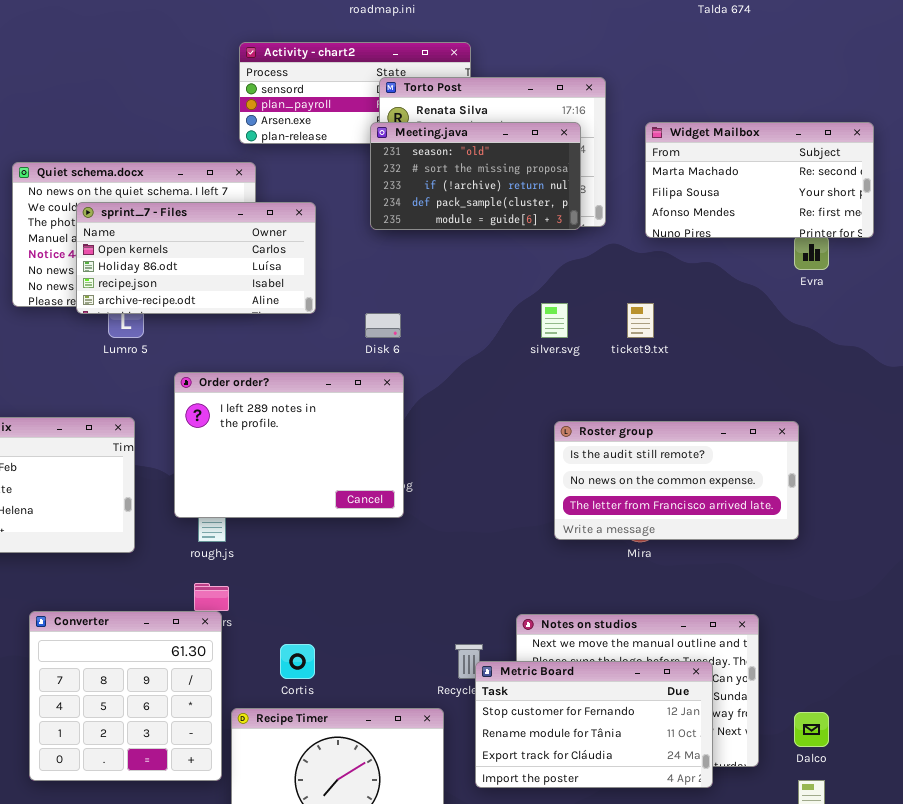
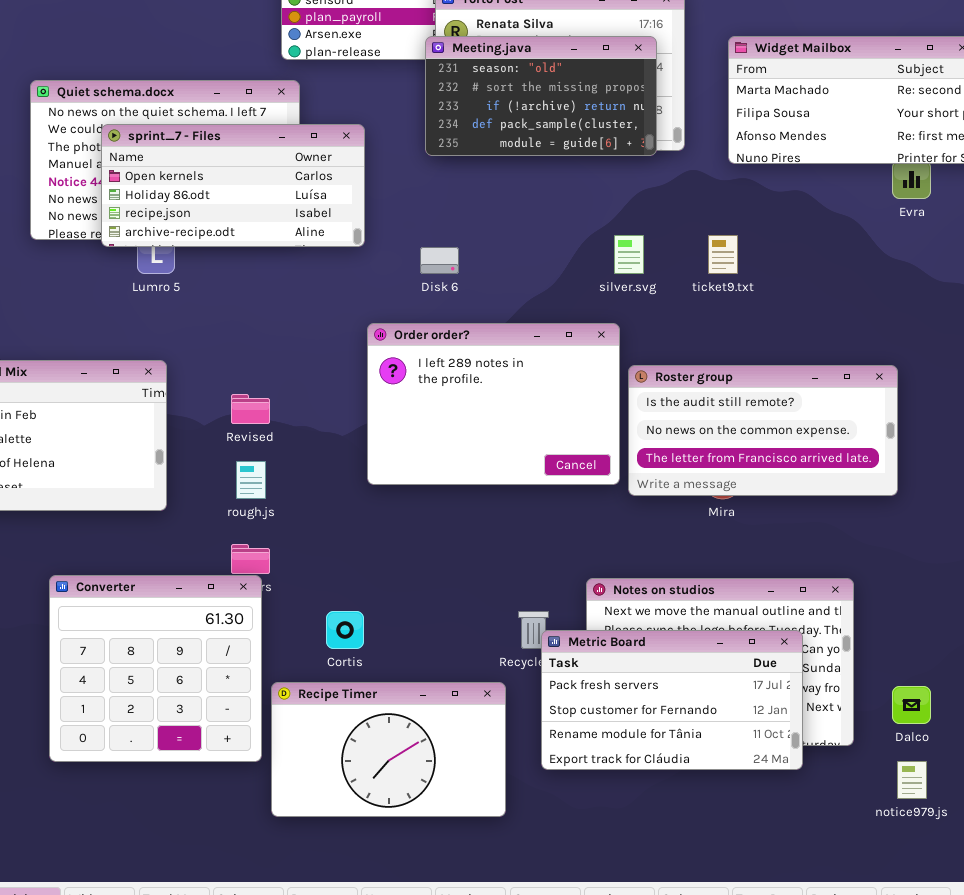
Order order?: [174,372,404,518] -> [367,323,620,485], moved
Metric Board: [475,661,713,788] -> [541,630,803,770], scrolled up 1 row

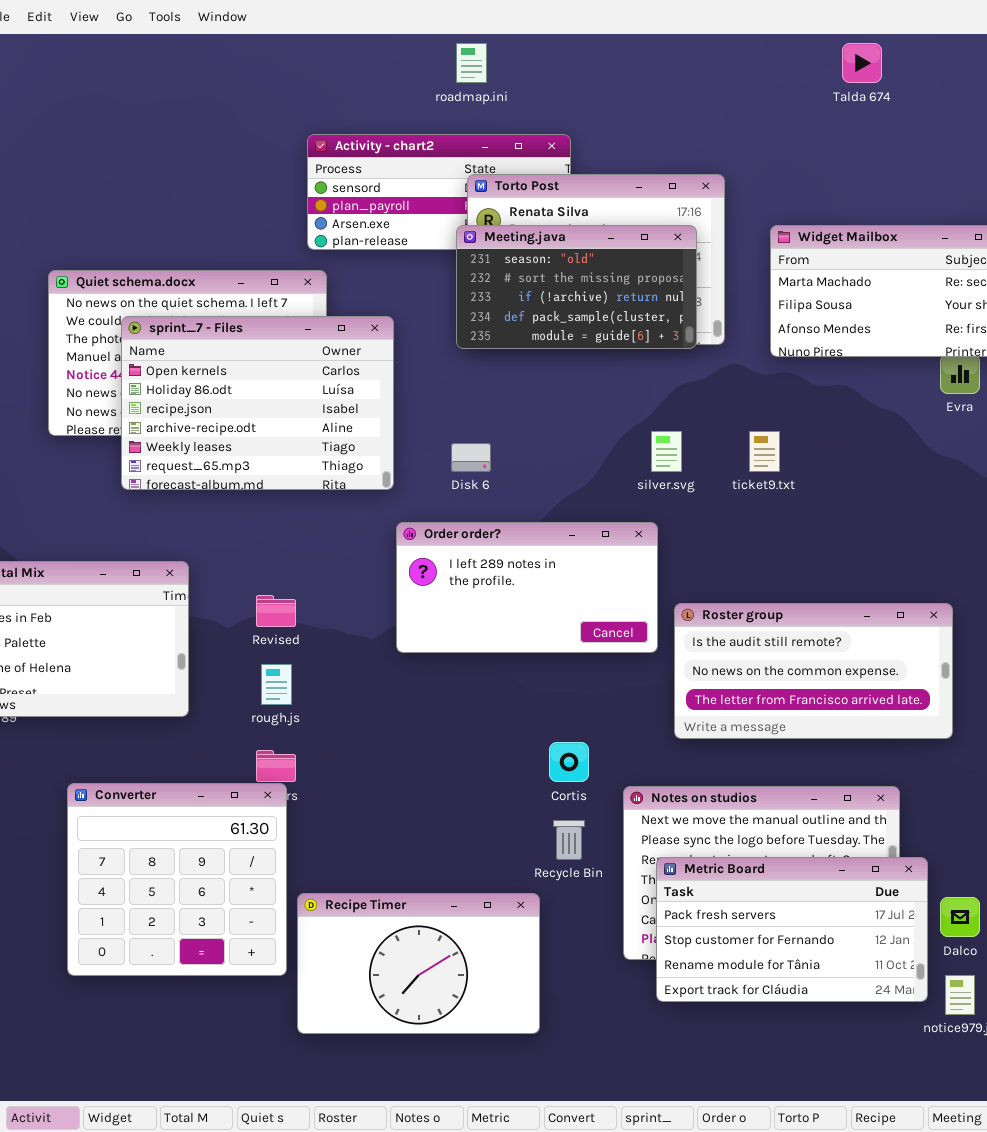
sprint_7 - Files: [101,124,365,247] -> [121,316,394,490], resized
Order order?: [367,323,620,485] -> [396,522,658,653], resized
Roster group: [628,365,898,496] -> [674,603,953,739], moved
Cortis: [326,611,364,649] -> [549,742,589,782], moved
Metric Board: [541,630,803,770] -> [656,857,928,1002], moved

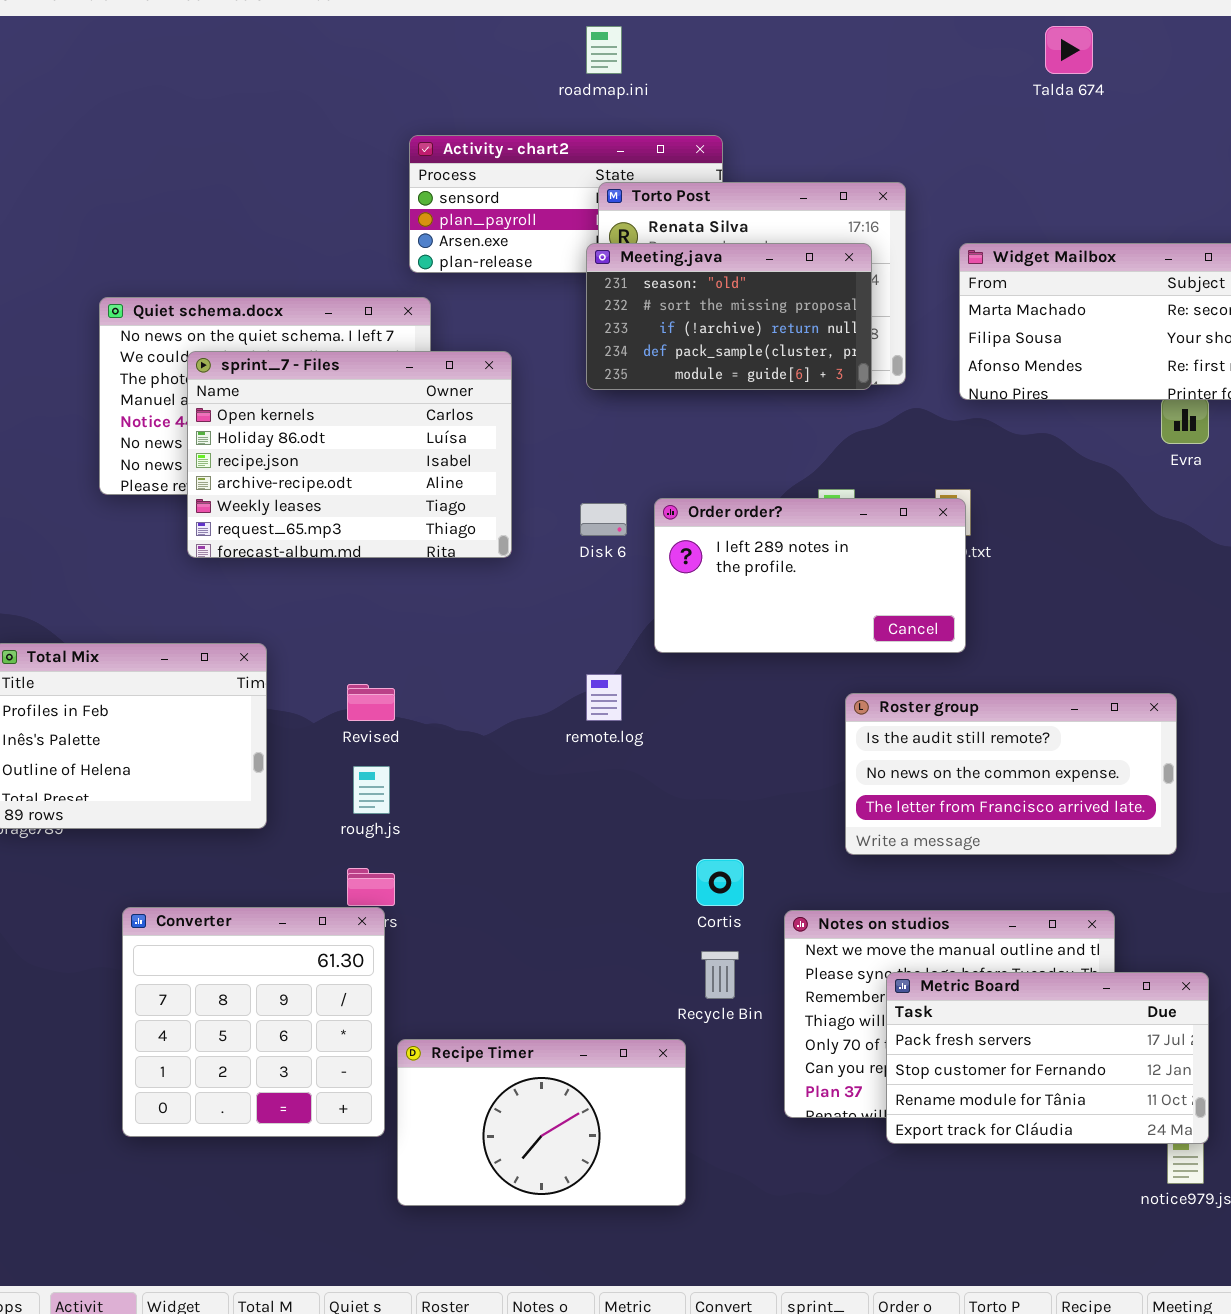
Order order?: [396,522,658,653] -> [654,498,966,653], moved
Metric Board: [656,857,928,1002] -> [886,972,1209,1144], moved

